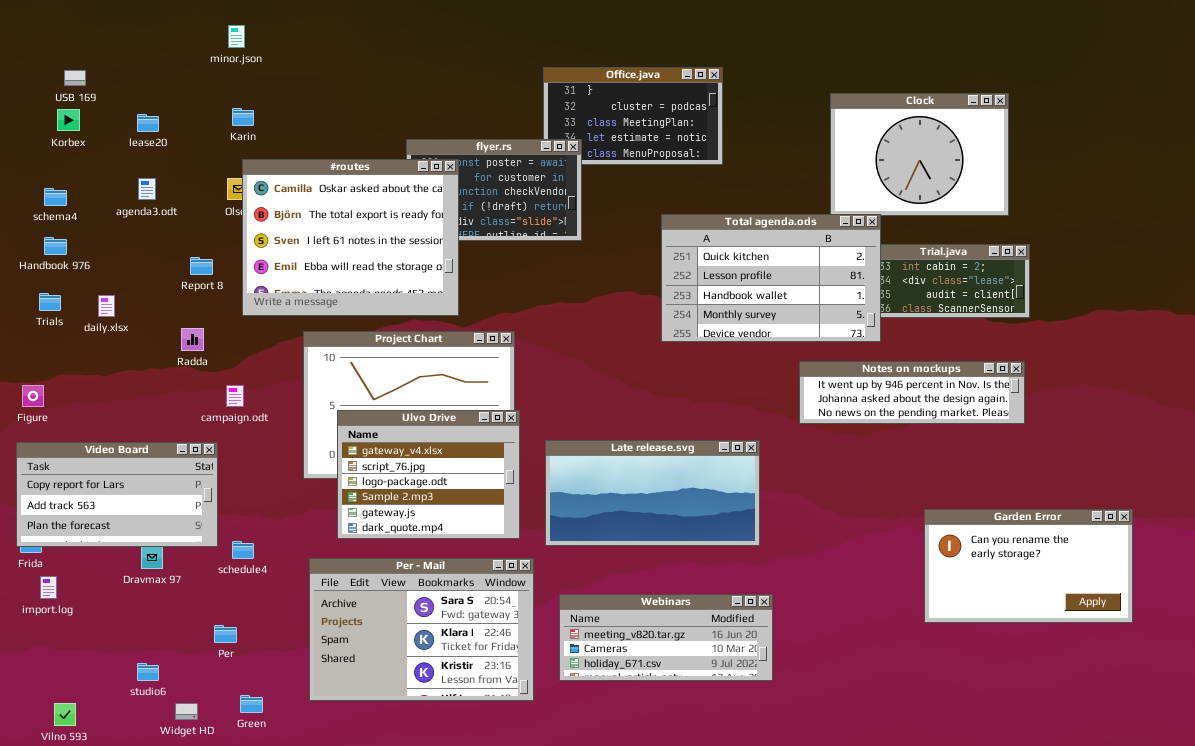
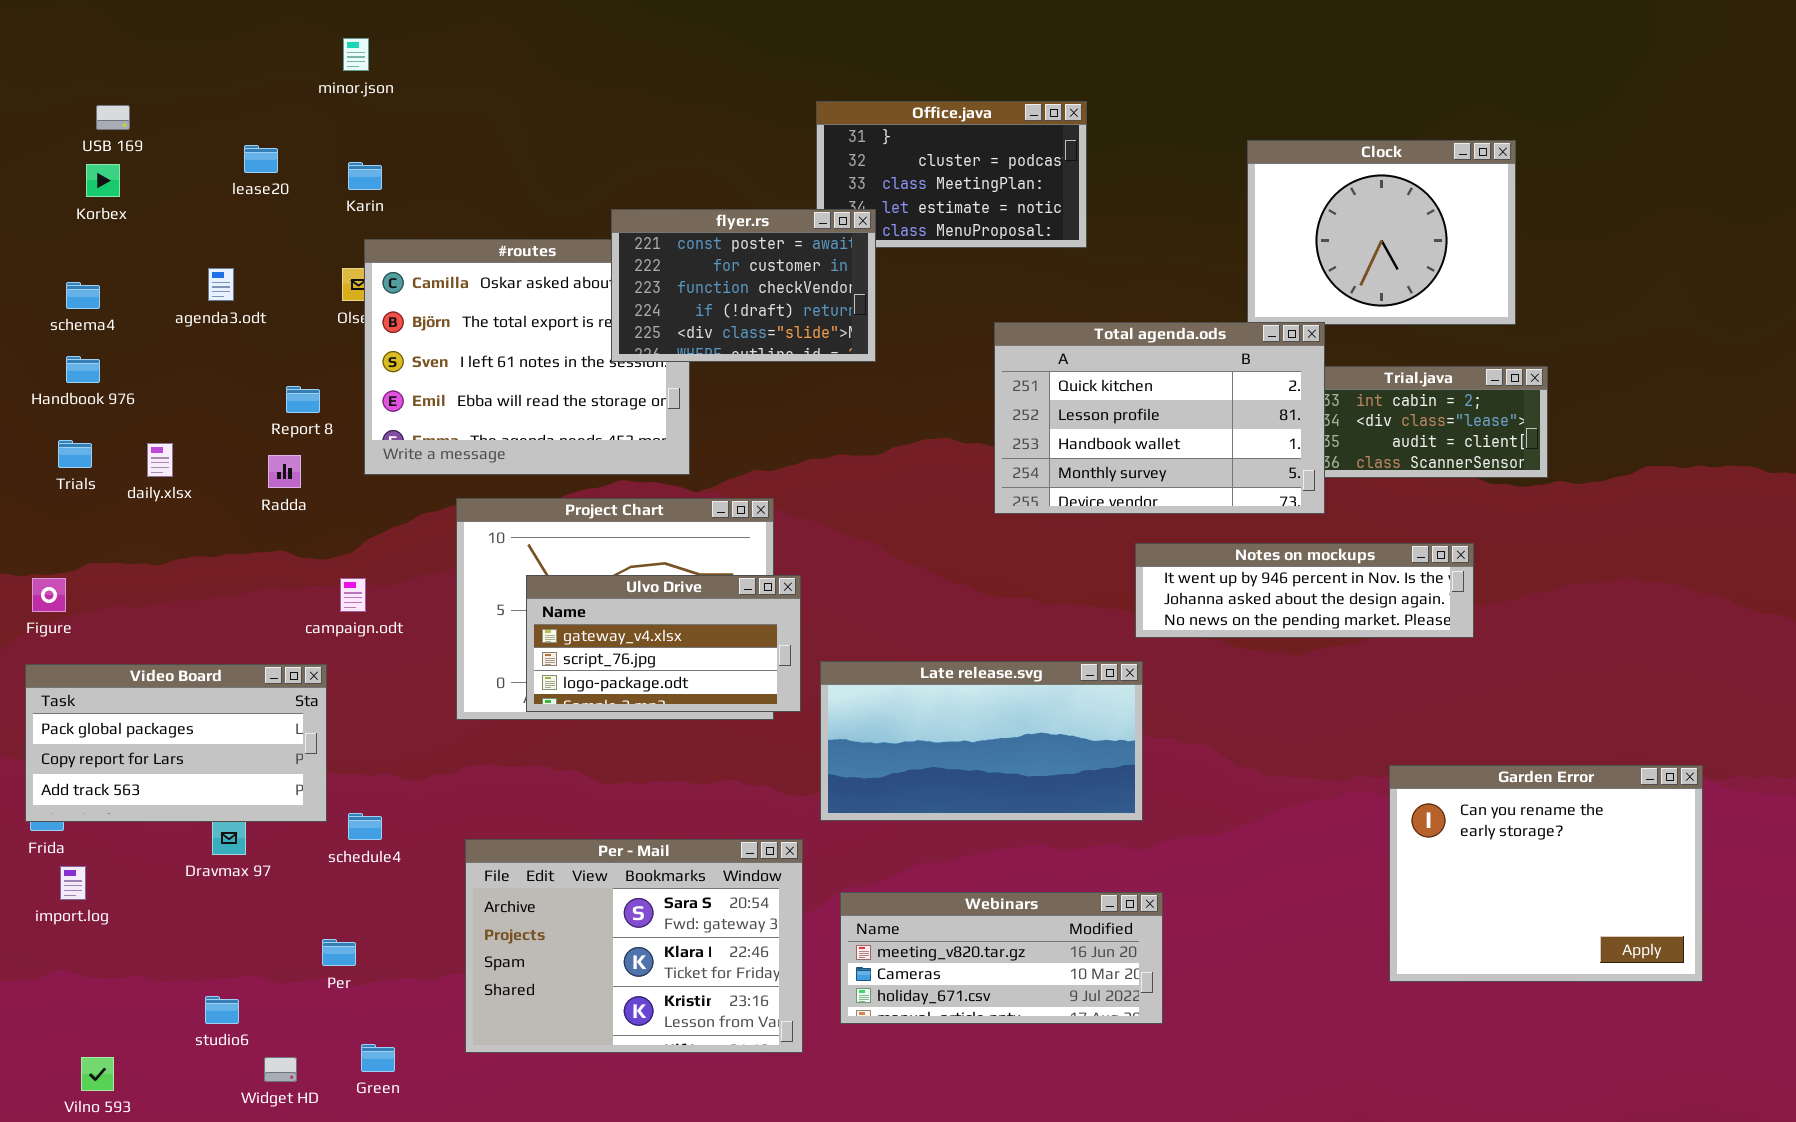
lease20: [137,114,159,132] -> [244,145,278,173], moved
flyer.rs: [406,139,582,241] -> [611,209,876,362], raised
Radda: [181,328,204,351] -> [268,455,301,488], moved
Notes on mockups: [799,361,1025,424] -> [1135,543,1474,638], moved
Ulvo Drive: [337,410,520,539] -> [526,575,801,712], moved, resized
Video Board: [16,442,218,547] -> [25,664,327,822], scrolled up 1 row
Garden Error: [924,509,1133,623] -> [1389,765,1703,982], resized

